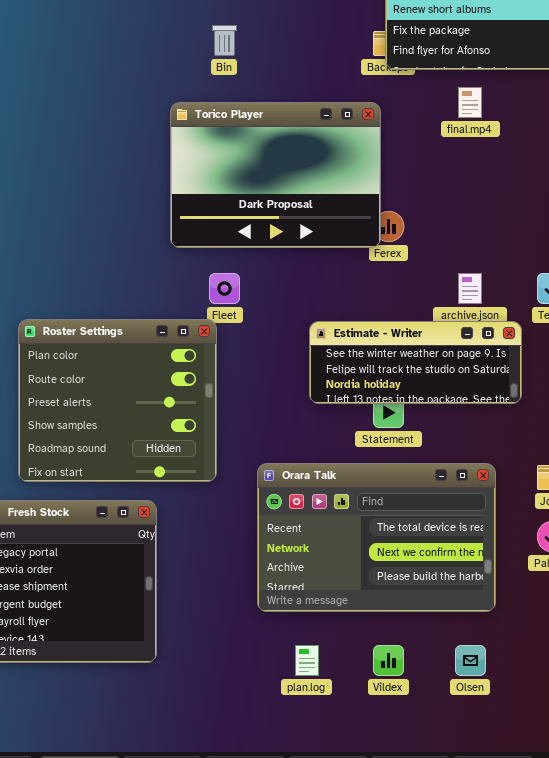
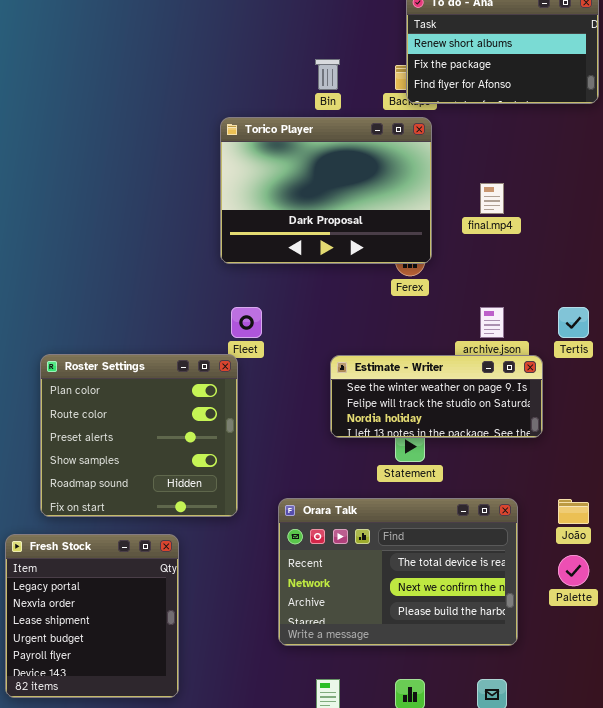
Bin: [212,25,237,56] -> [315,59,340,90], moved
final.mp4: [458,87,482,118] -> [480,183,504,214], moved
Torico Player: [170,102,381,248] -> [220,117,432,264], moved

